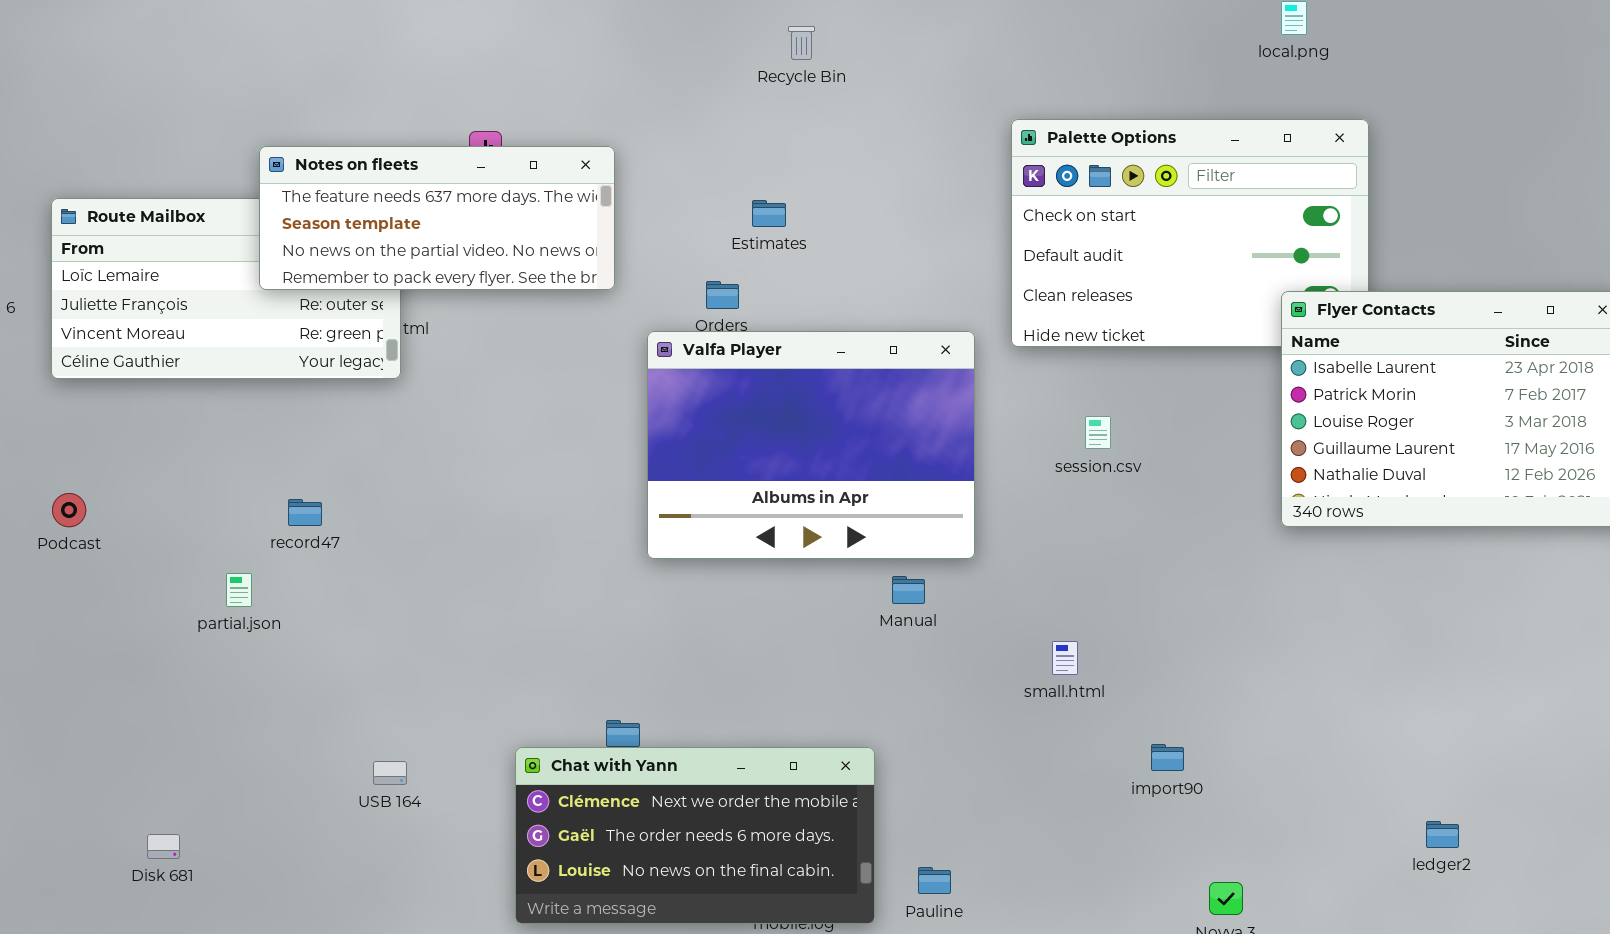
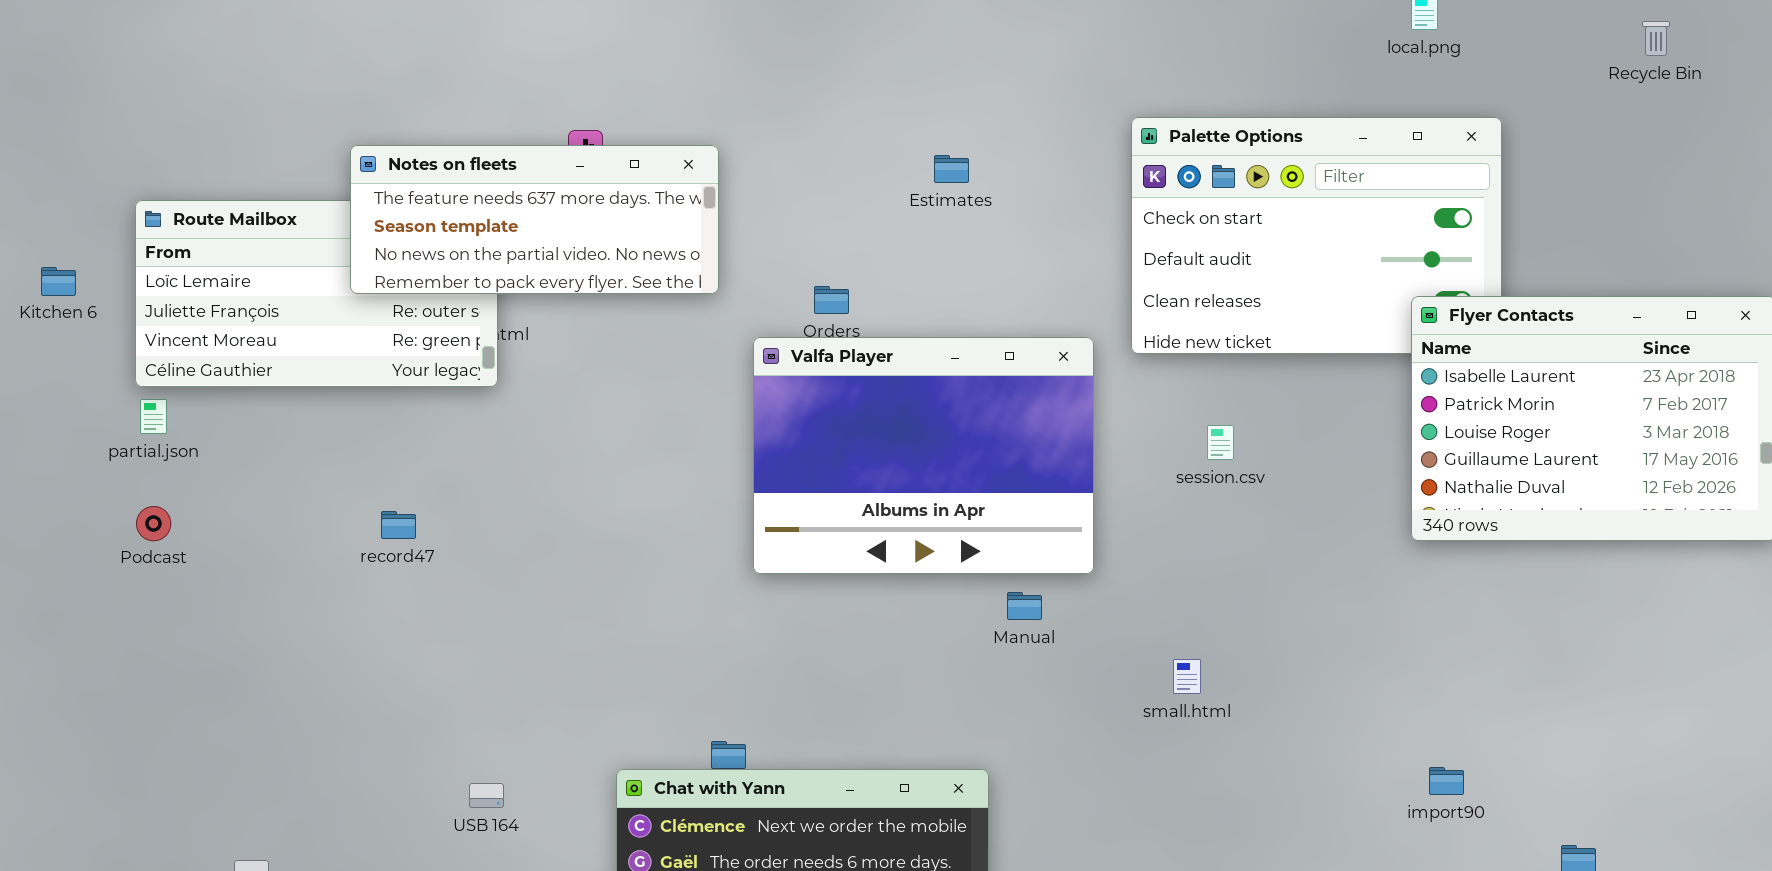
Recycle Bin: [788,26,815,60] -> [1642,21,1670,56], moved
Estimates: [752,200,786,227] -> [934,155,969,183], moved
partial.json: [226,573,252,607] -> [140,399,167,434], moved
import90: [1151,744,1184,771] -> [1429,767,1464,795], moved

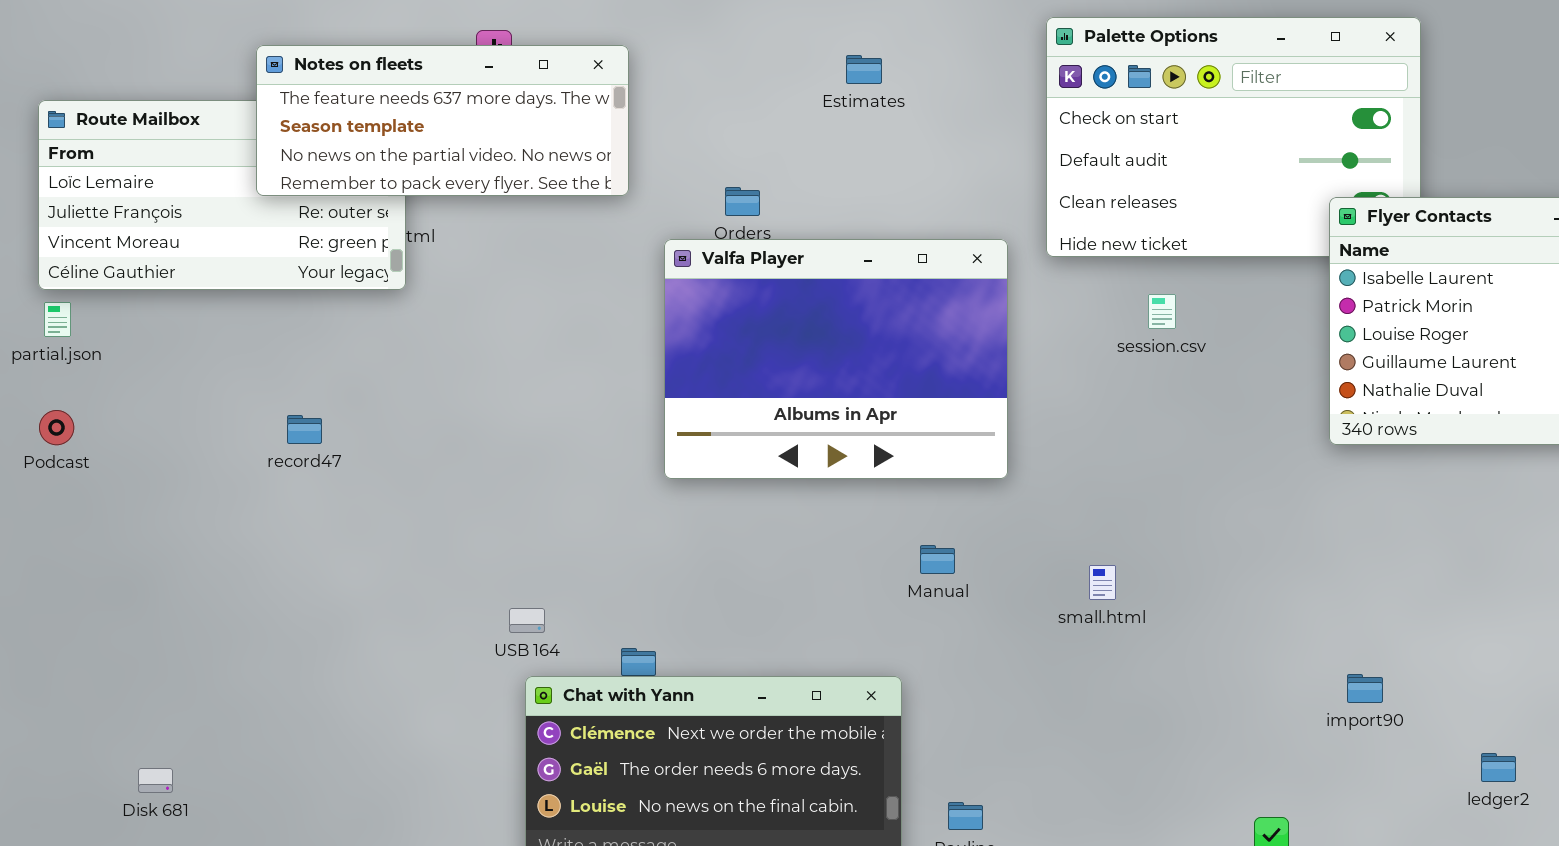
session.csv: [1207,425,1234,460] -> [1148,294,1176,329], moved
Manual: [1007,592,1042,620] -> [920,545,955,574], moved
USB 164: [469,783,504,808] -> [509,608,545,633], moved

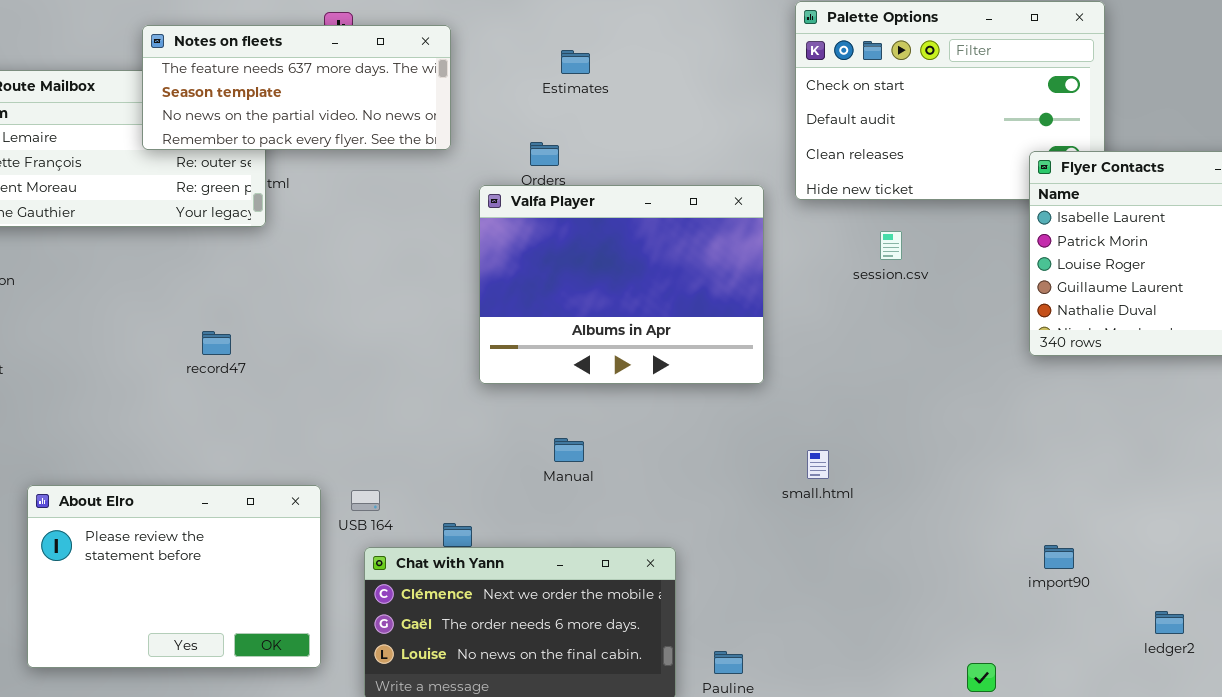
Estimates: [846,55,882,84] -> [561,50,590,74], moved
record47: [287,415,322,444] -> [202,331,231,355], moved
Manual: [920,545,955,574] -> [554,438,584,462], moved
small.html: [1089,565,1116,600] -> [807,450,829,479], moved
About Elro: none -> [27,485,321,668], opened

